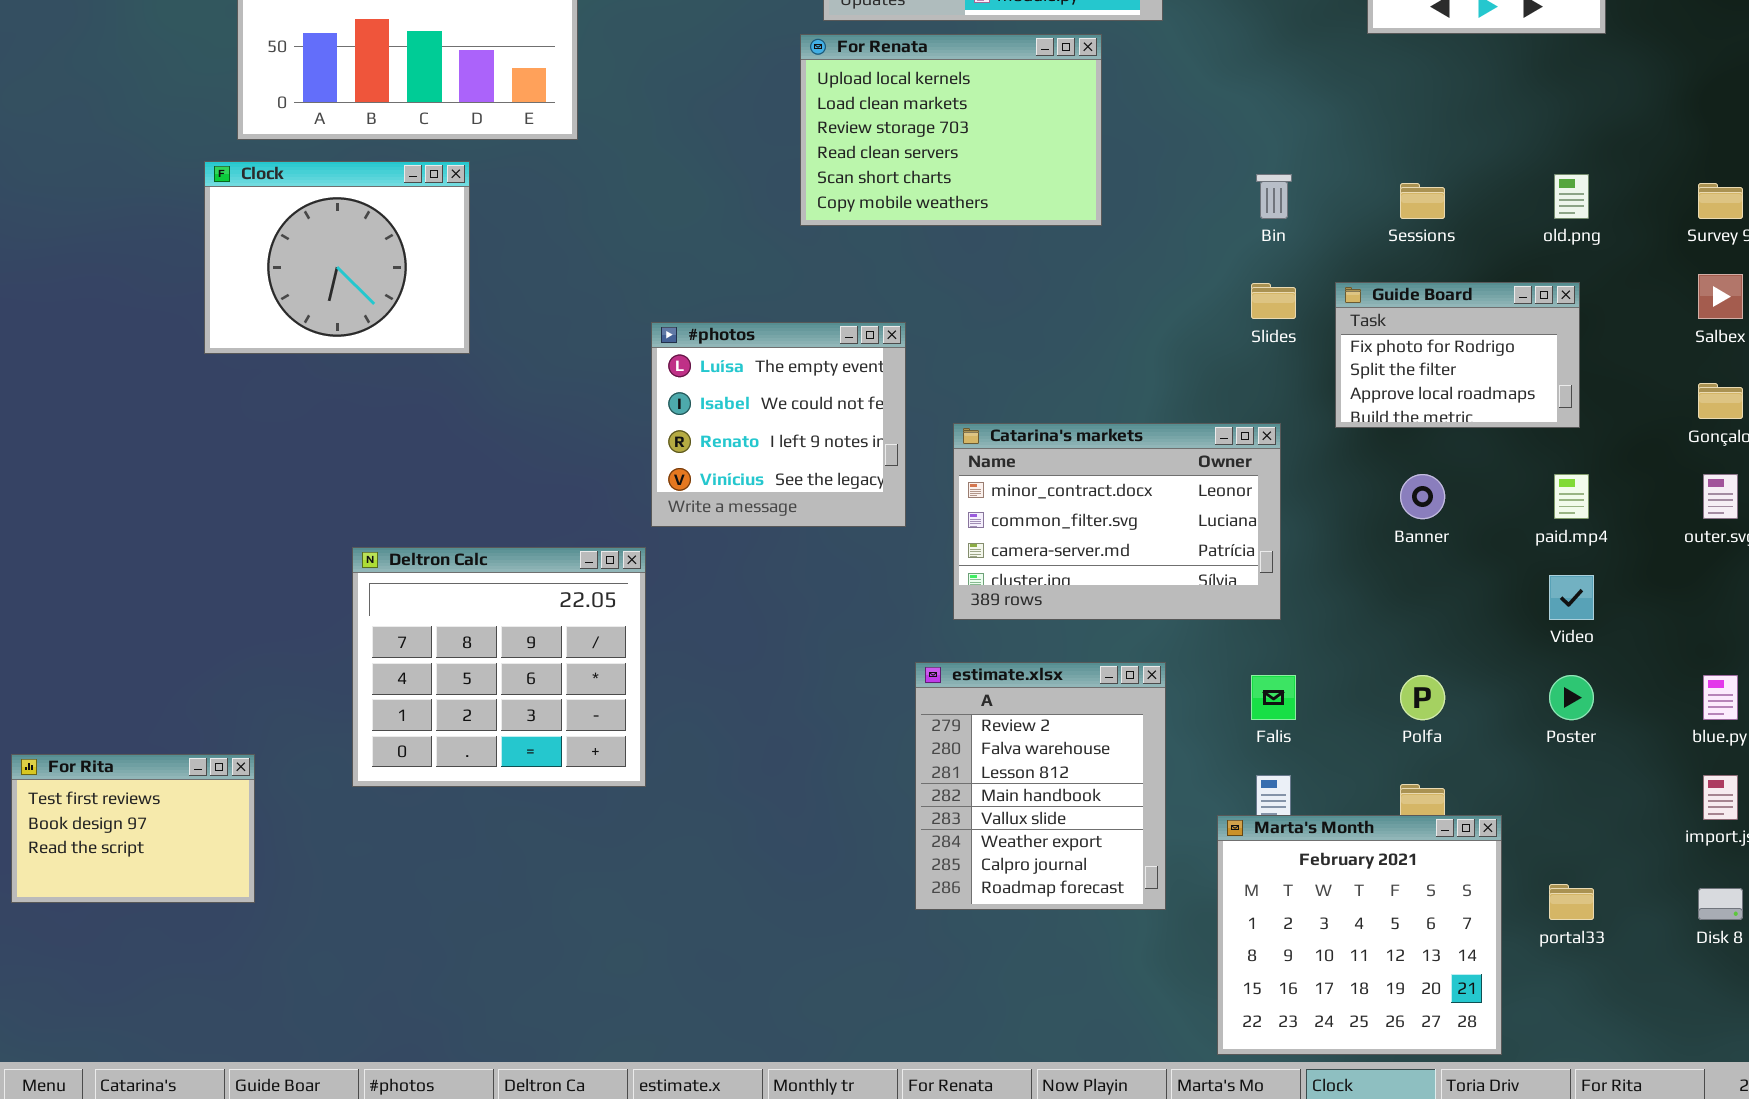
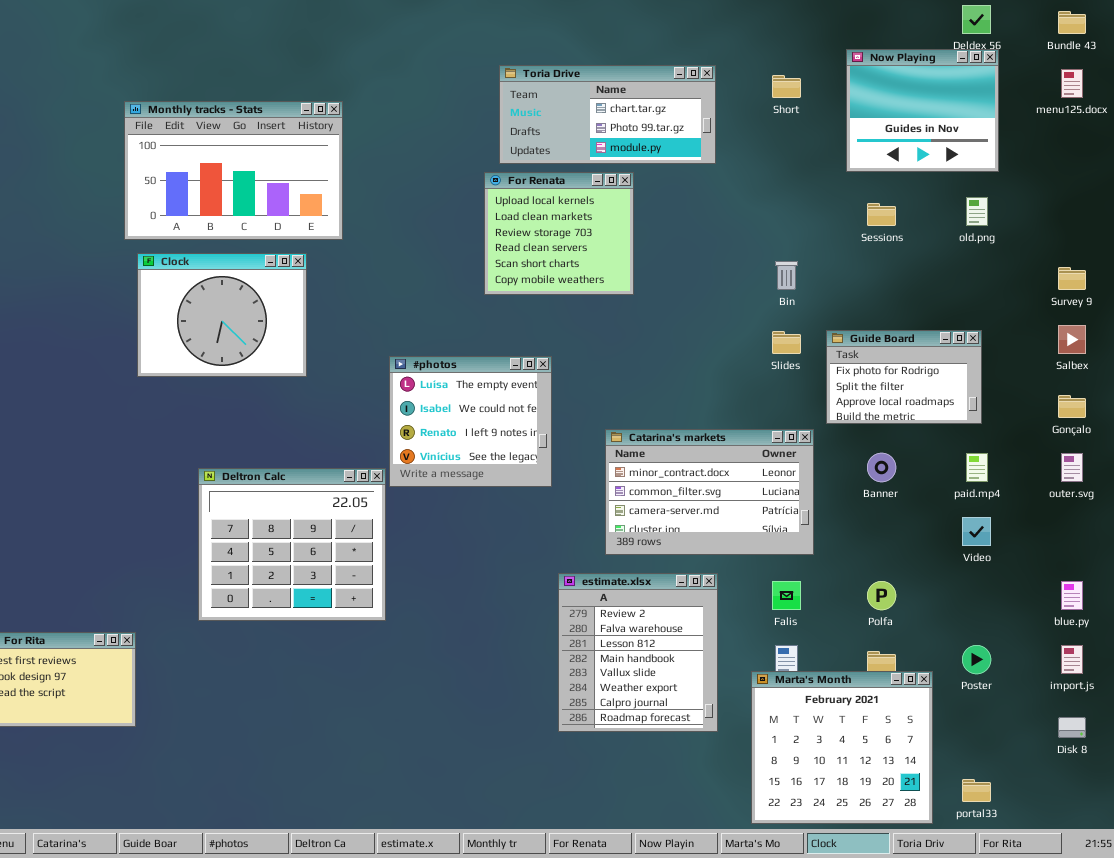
For Renata: [800,34,1102,226] -> [484,172,634,295], resized
Clock: [204,161,470,354] -> [137,253,307,377], moved
old.png: [1554,174,1589,219] -> [966,197,988,226], moved
Sessions: [1400,183,1445,219] -> [867,203,896,226], moved
Catarina's markets: [953,423,1281,620] -> [605,429,814,555], moved
Deltron Calc: [352,547,646,787] -> [198,468,386,621], moved
Poster: [1549,675,1594,720] -> [962,645,991,674], moved
portal33: [1549,884,1594,920] -> [962,779,991,802], moved

